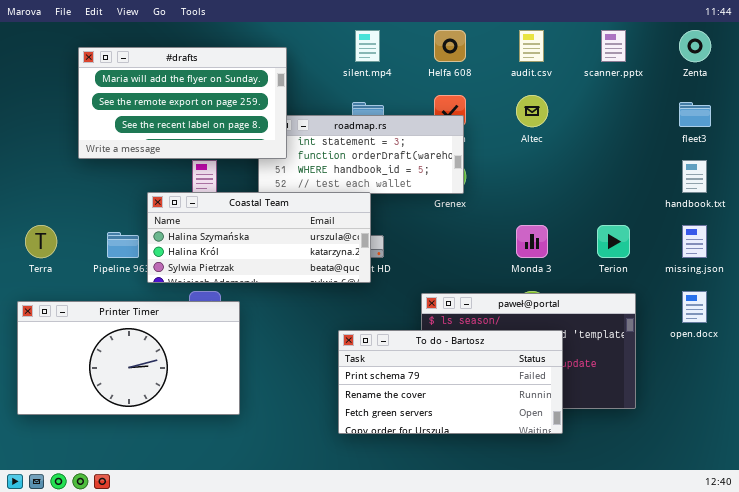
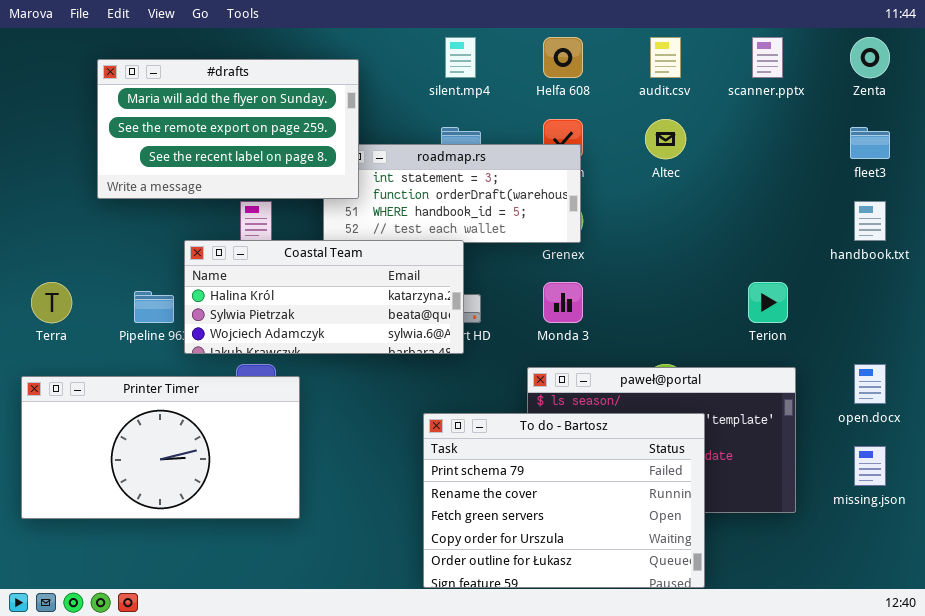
Coastal Team: [147,192,371,283] -> [184,240,464,354], scrolled down 1 row
Monda 3: [516,225,548,258] -> [543,282,583,323], moved
missing.json: [682,225,707,258] -> [854,446,886,486], moved
To do - Bartosz: [338,330,563,434] -> [423,413,705,588], resized

